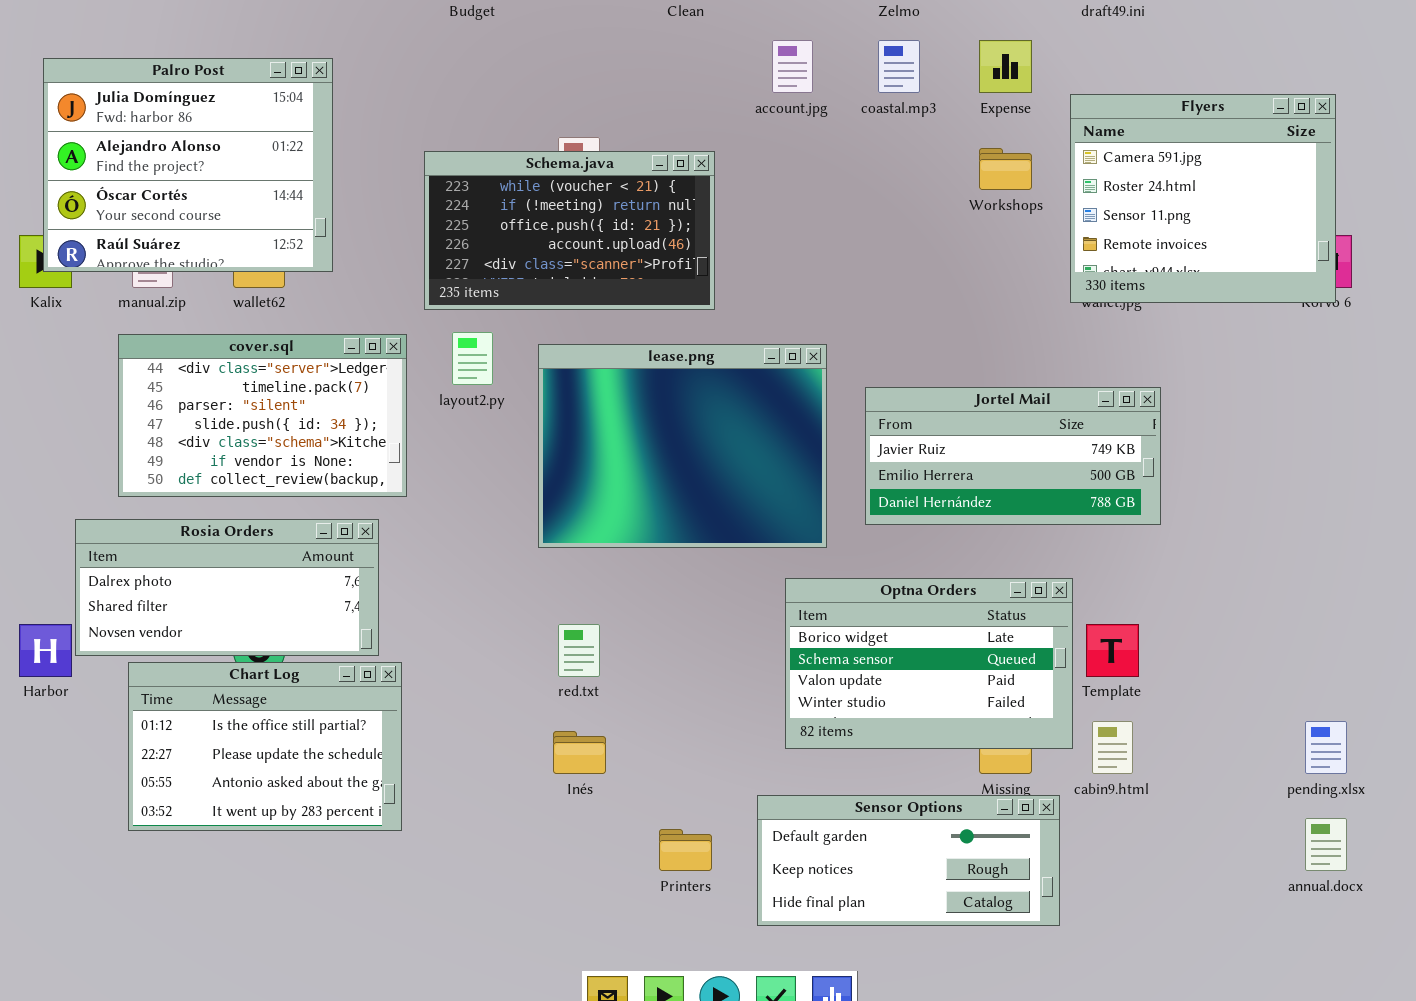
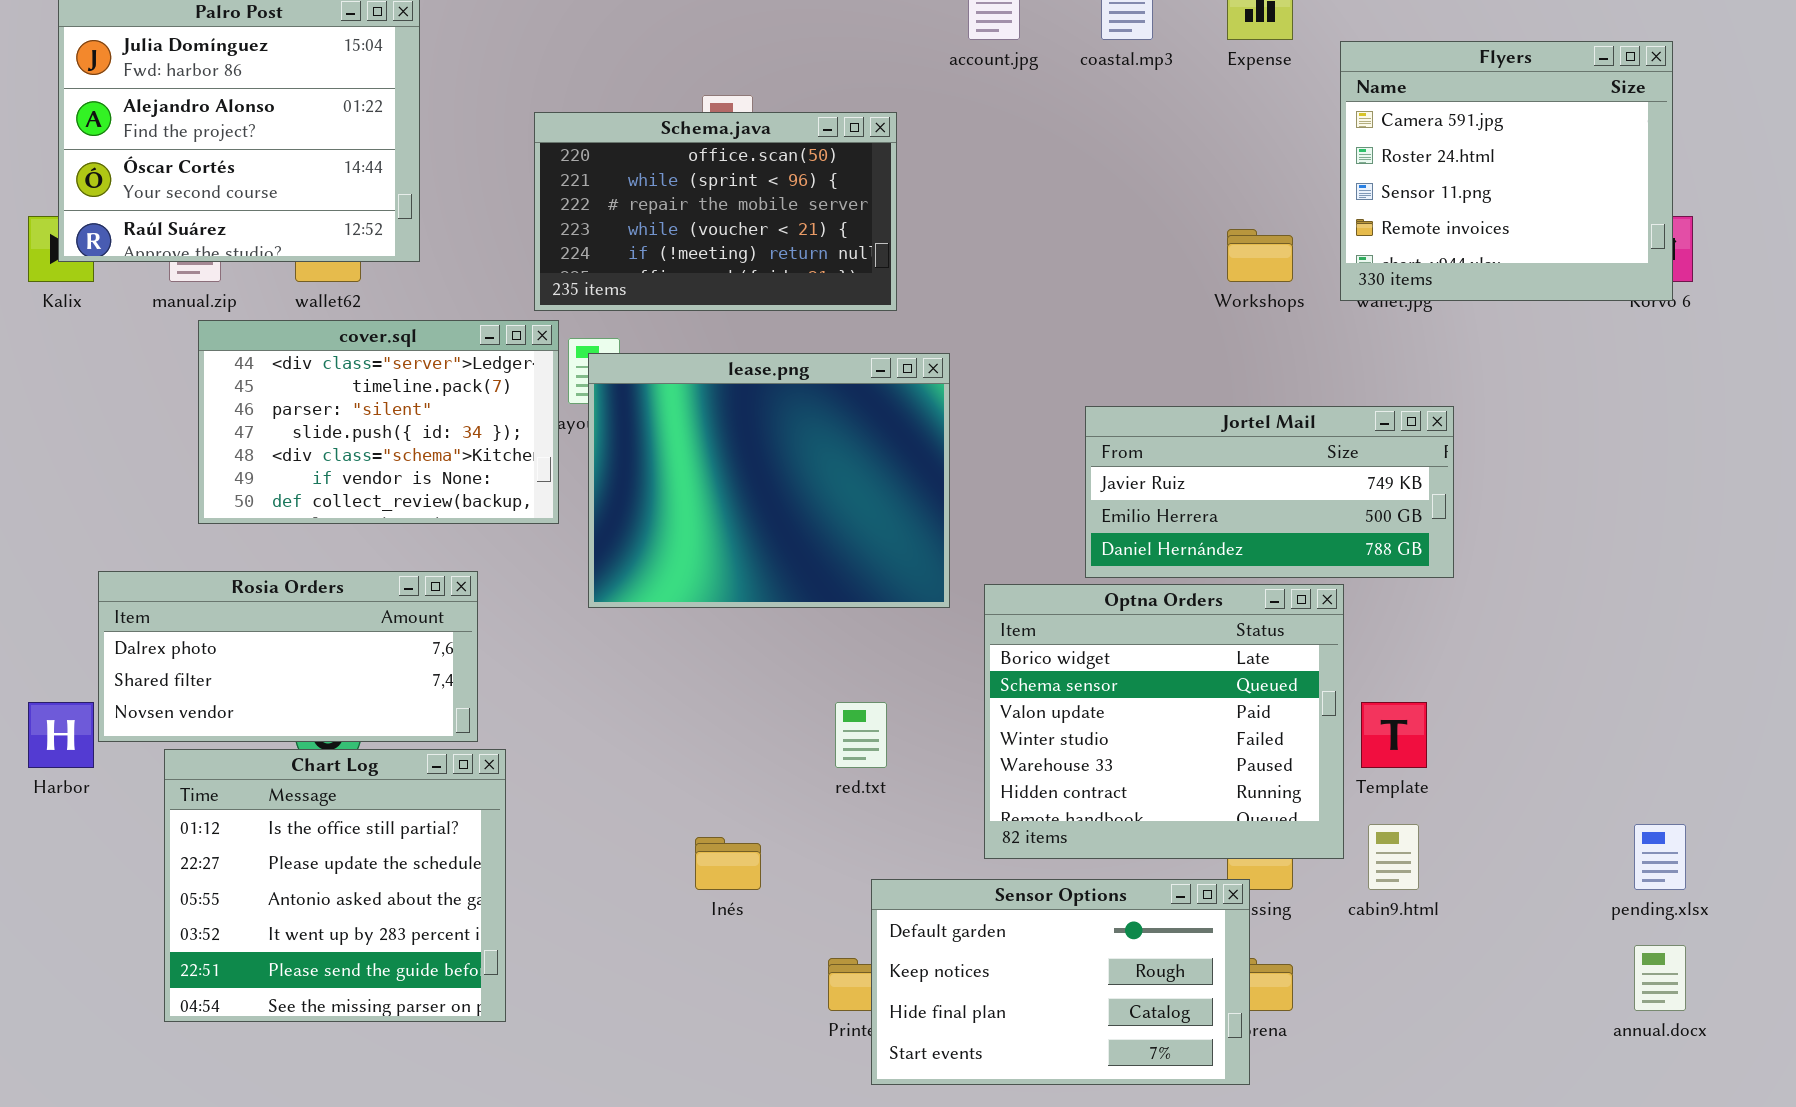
Workshops: [979,148,1032,190] -> [1227,229,1293,282], moved
Schema.java: [424,151,715,310] -> [534,112,897,311], scrolled up 3 rows
cover.sql: [118,334,407,497] -> [198,320,559,524], moved
lease.png: [538,344,827,548] -> [588,353,950,608], moved
Optna Orders: [785,578,1073,749] -> [984,584,1344,859], resized
red.txt: [558,624,600,677] -> [835,702,887,768], moved
Chart Log: [128,662,402,831] -> [164,749,506,1022], resized
Sensor Options: [757,795,1060,926] -> [871,879,1250,1085], moved, resized

